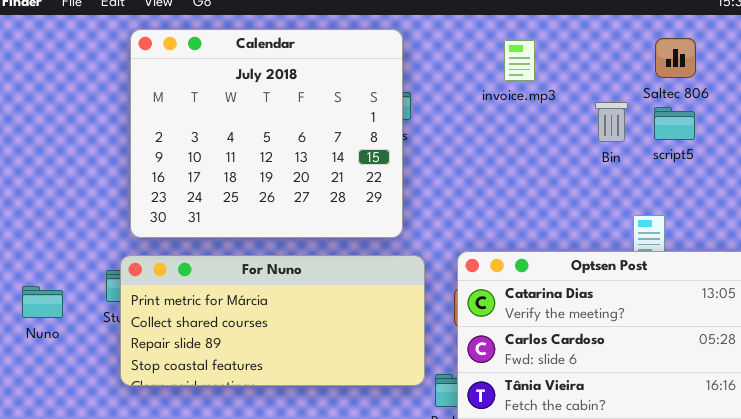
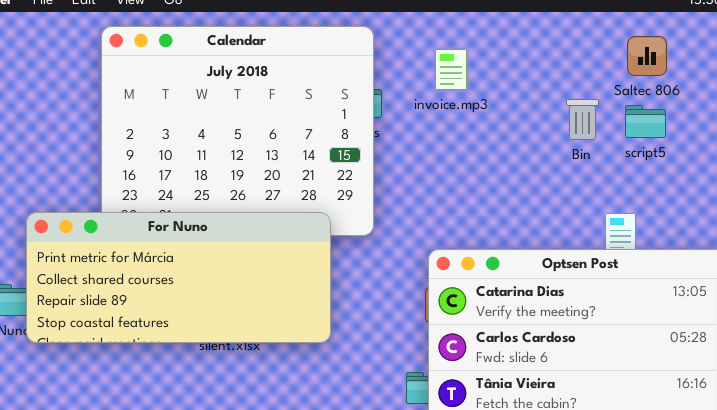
invoice.mp3: [504,40,535,81] -> [435,49,467,90], moved
For Nuno: [120,255,425,386] -> [26,212,331,343], moved

